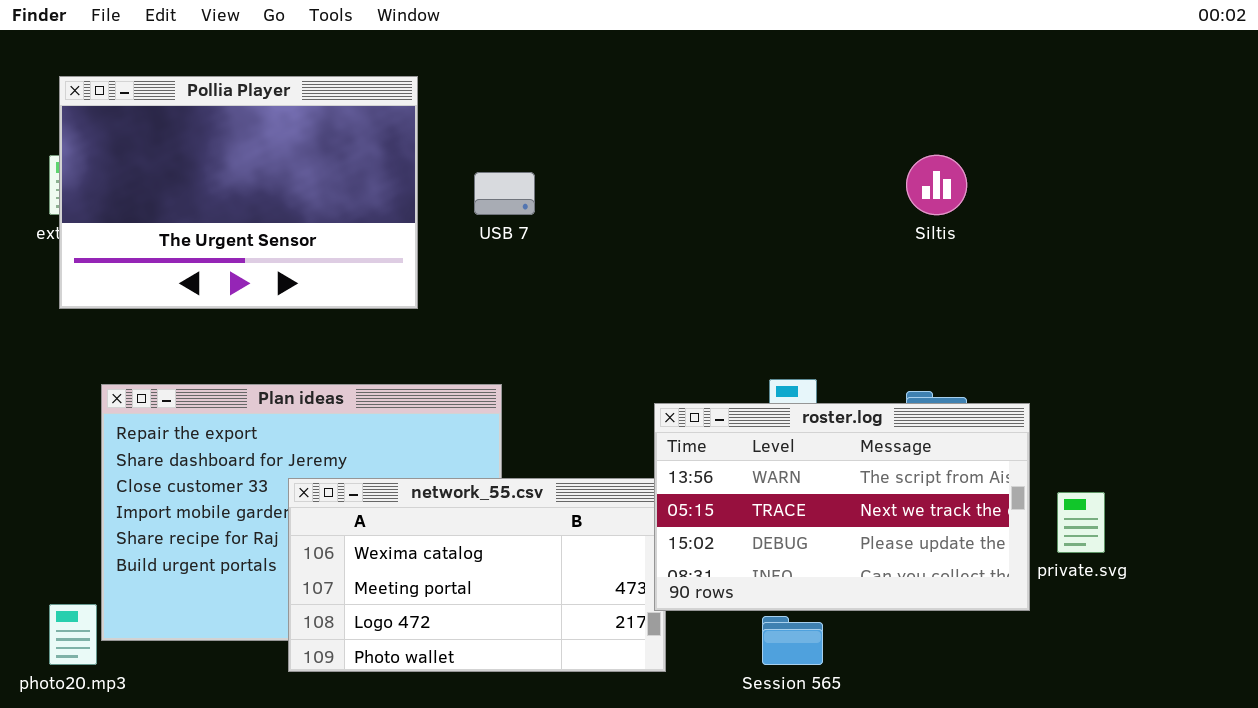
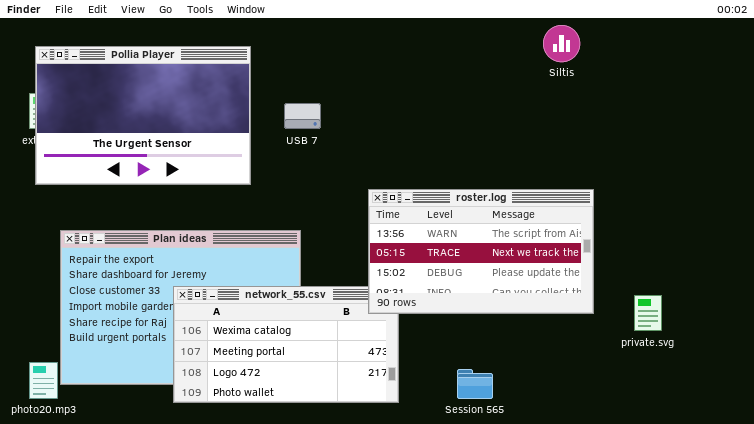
Siltis: [906,155,967,215] -> [543,25,580,62], moved
roster.log: [654,403,1030,611] -> [368,189,594,314], moved

